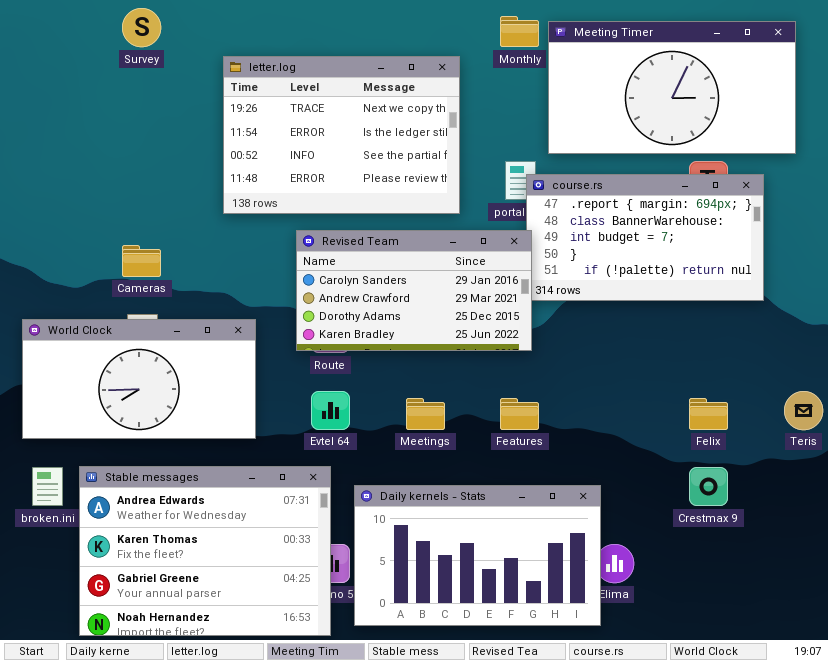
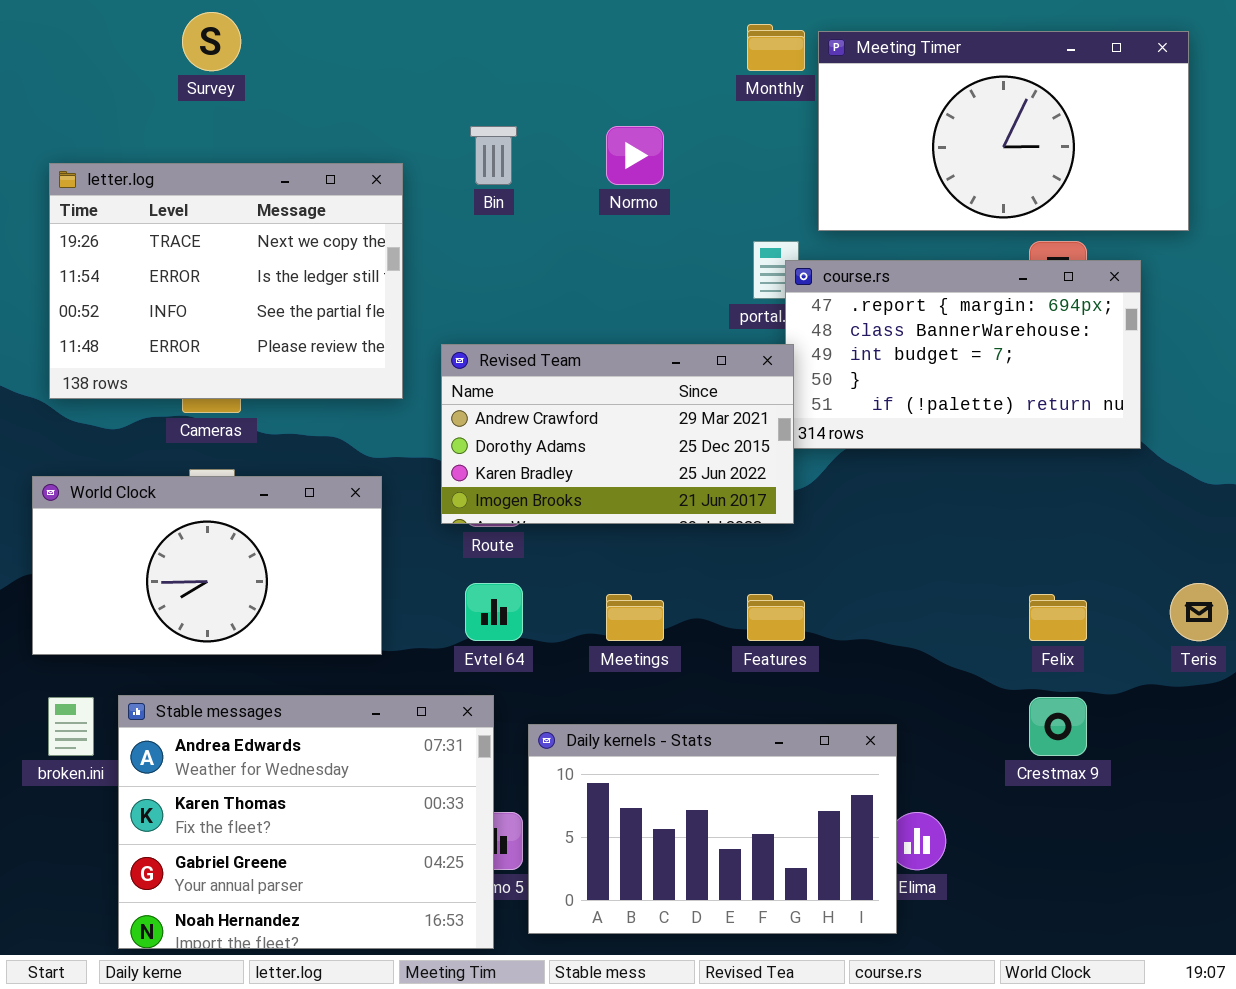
letter.log: [223,56,460,214] -> [49,163,403,399], moved
Revised Team: [296,230,532,351] -> [441,344,794,524], scrolled down 1 row

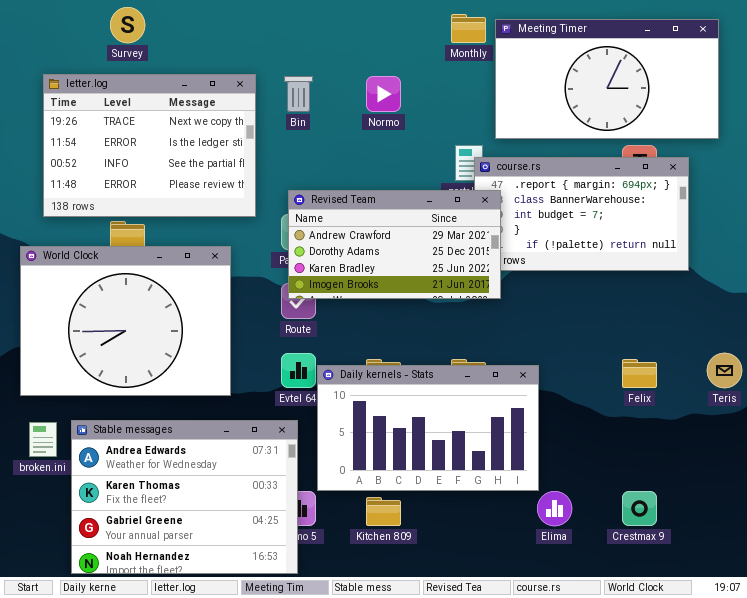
letter.log: [49,163,403,399] -> [43,74,256,217], moved
Revised Team: [441,344,794,524] -> [288,190,501,299], moved
World Clock: [32,476,382,655] -> [20,246,231,396], resized
Crestmax 9: [1029,697,1087,756] -> [622,491,657,526], moved
Daily kernels - Stats: [528,724,897,934] -> [317,365,539,491], moved

